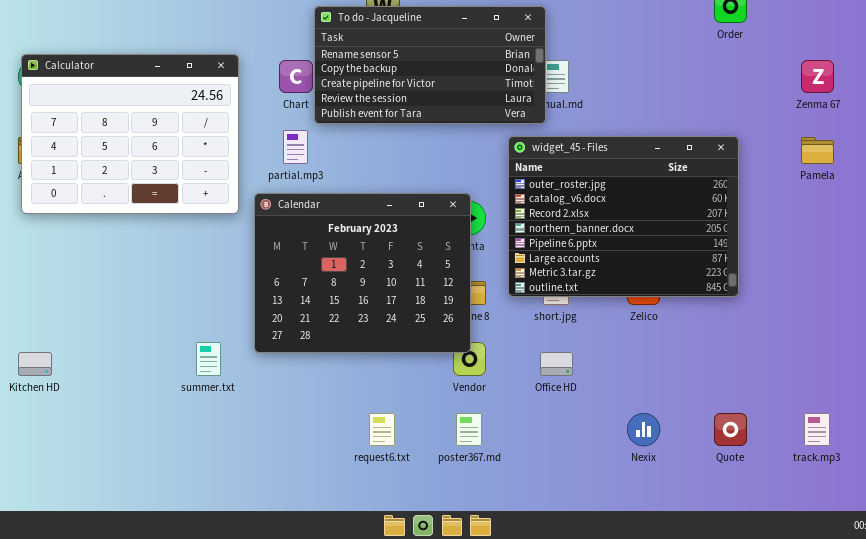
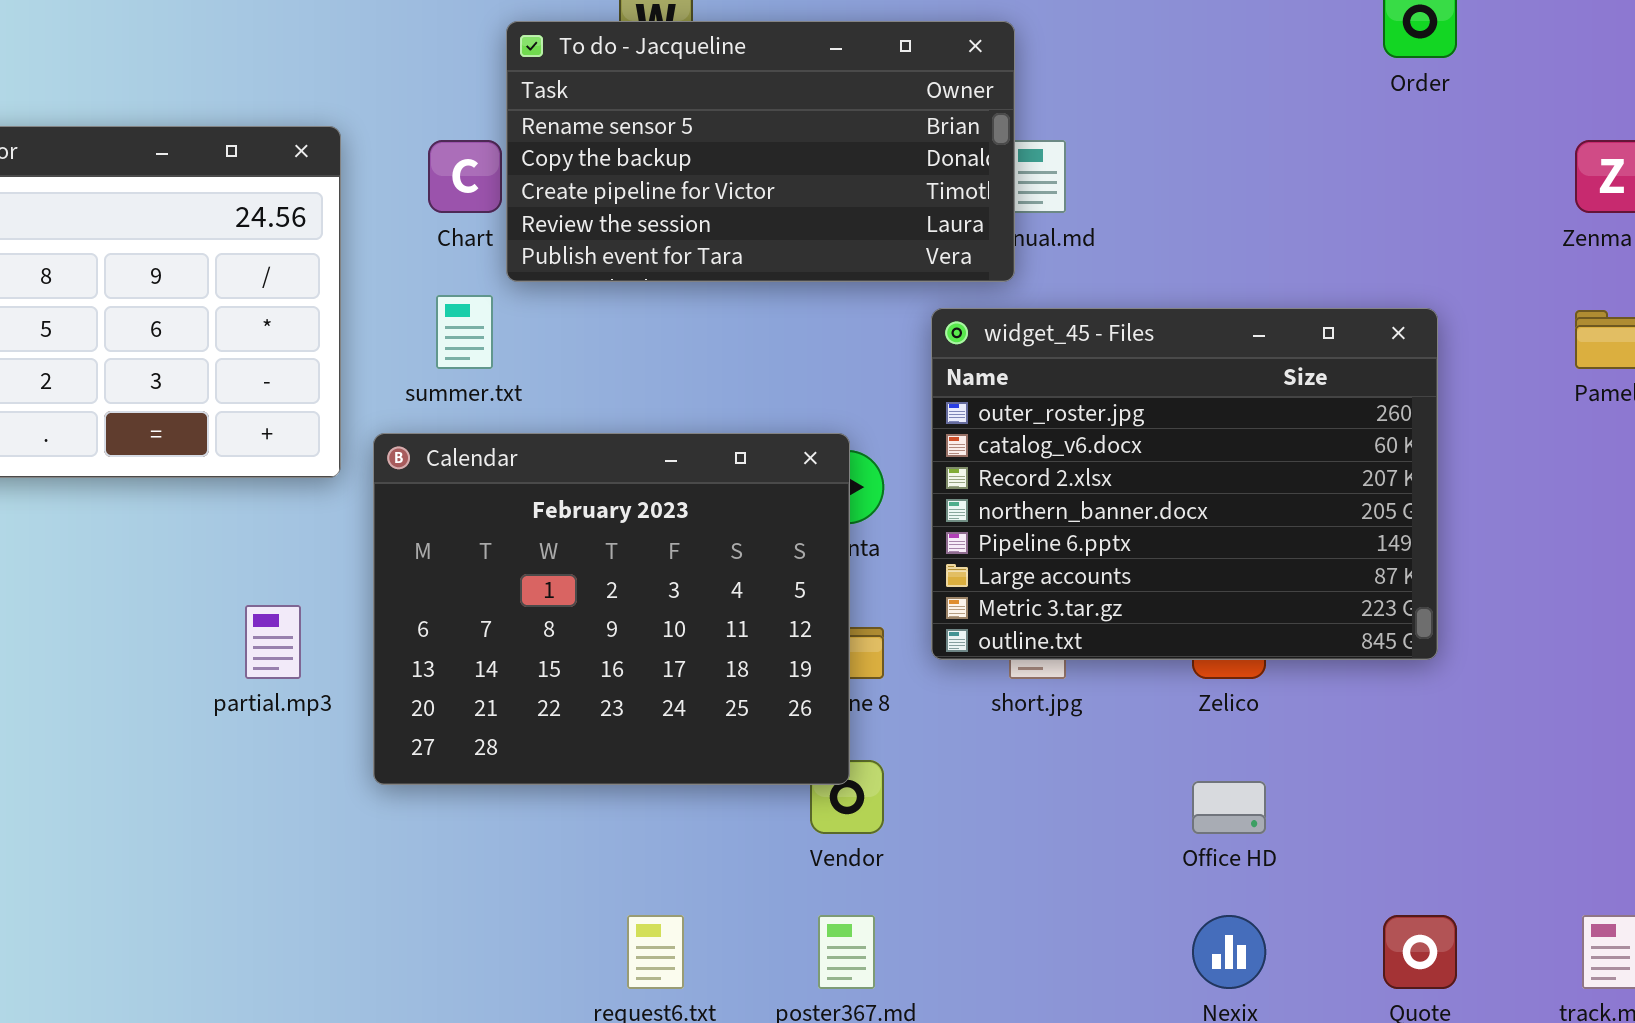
partial.mp3: [283,130,308,164] -> [245,605,301,679], moved
summer.txt: [196,342,221,376] -> [436,295,493,369], moved
Office HD: [540,352,573,376] -> [1192,781,1266,834], moved

